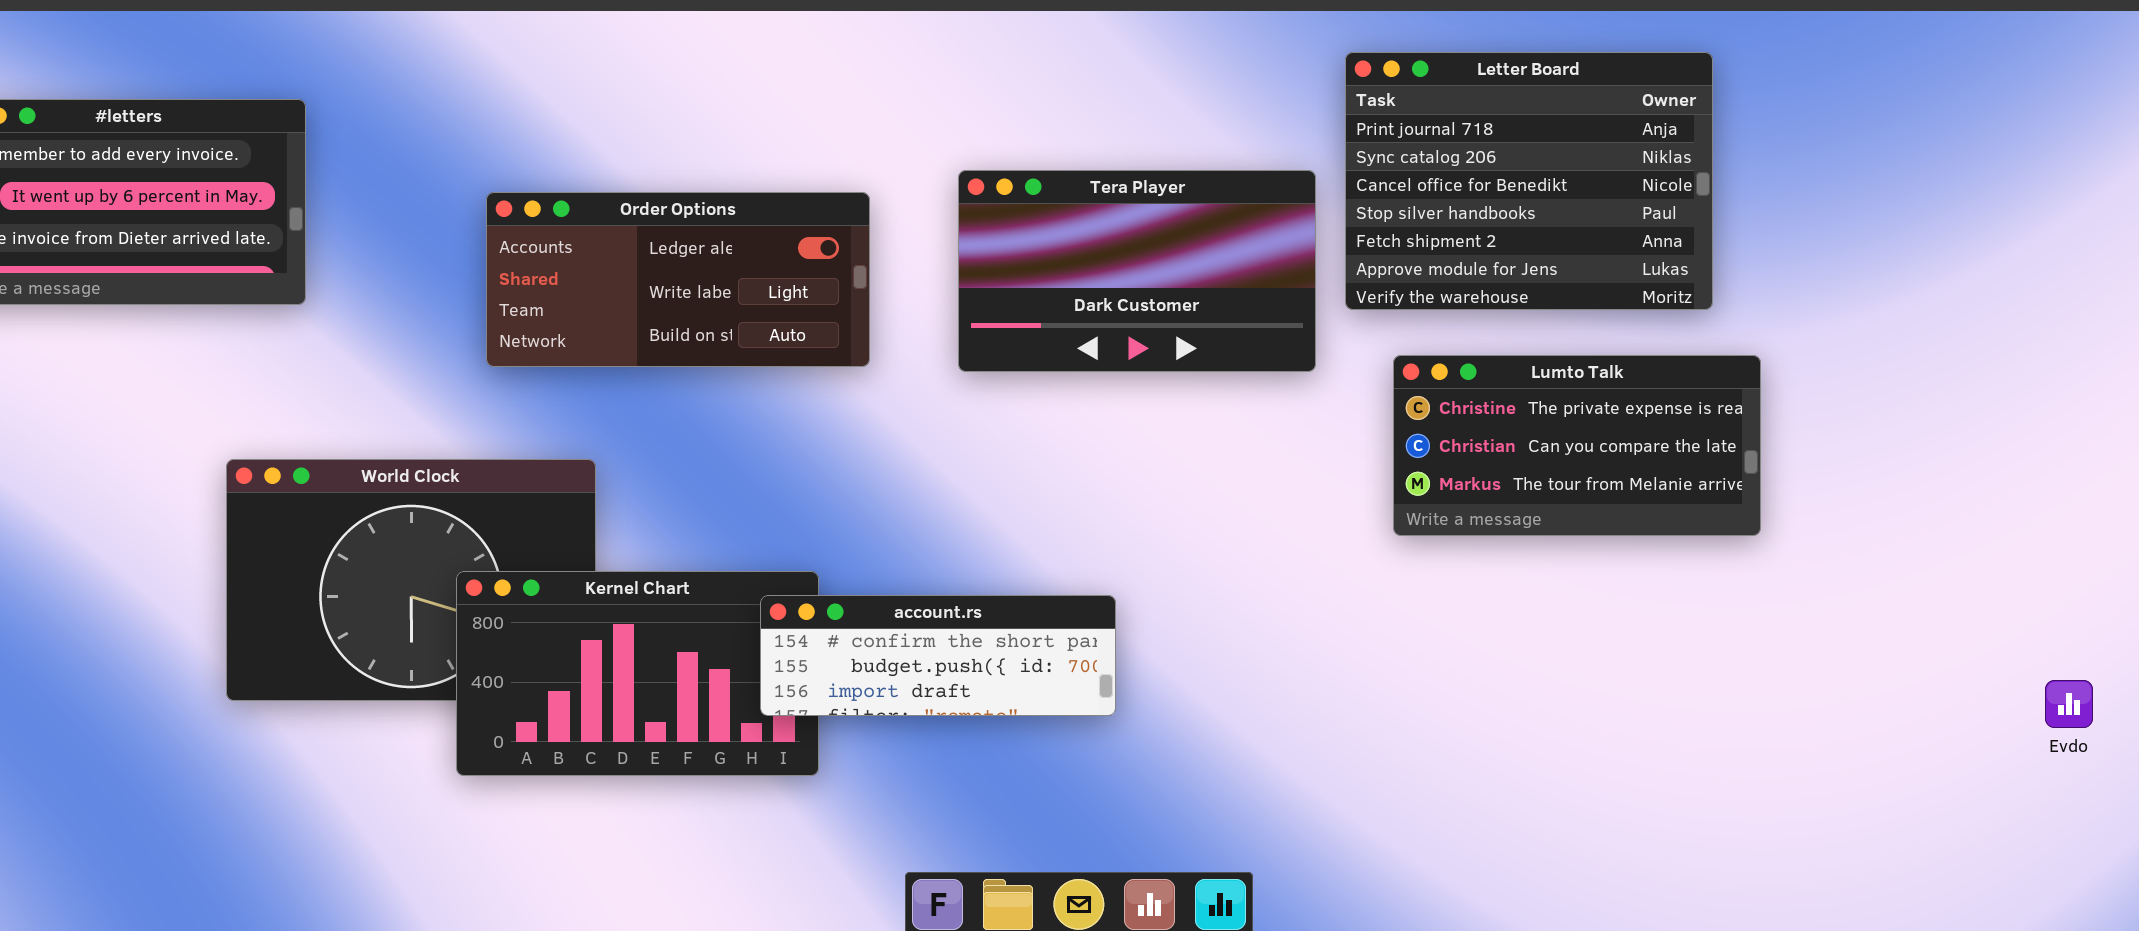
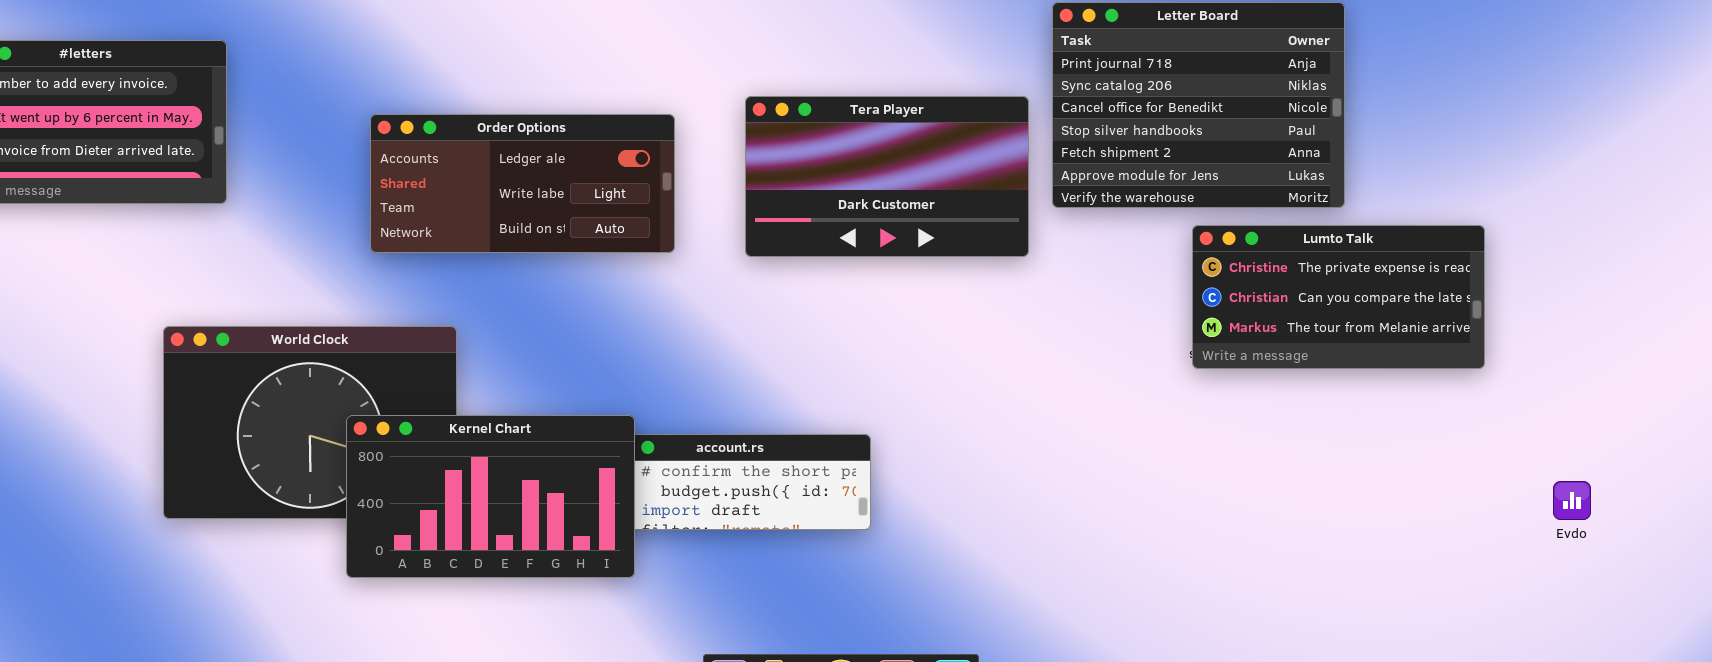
Lumto Talk: [1393,355,1761,536] -> [1192,225,1485,369], moved
Kernel Chart: [456,571,819,776] -> [346,415,635,578], raised
Evdo: [2045,680,2093,728] -> [1553,481,1591,520], moved

